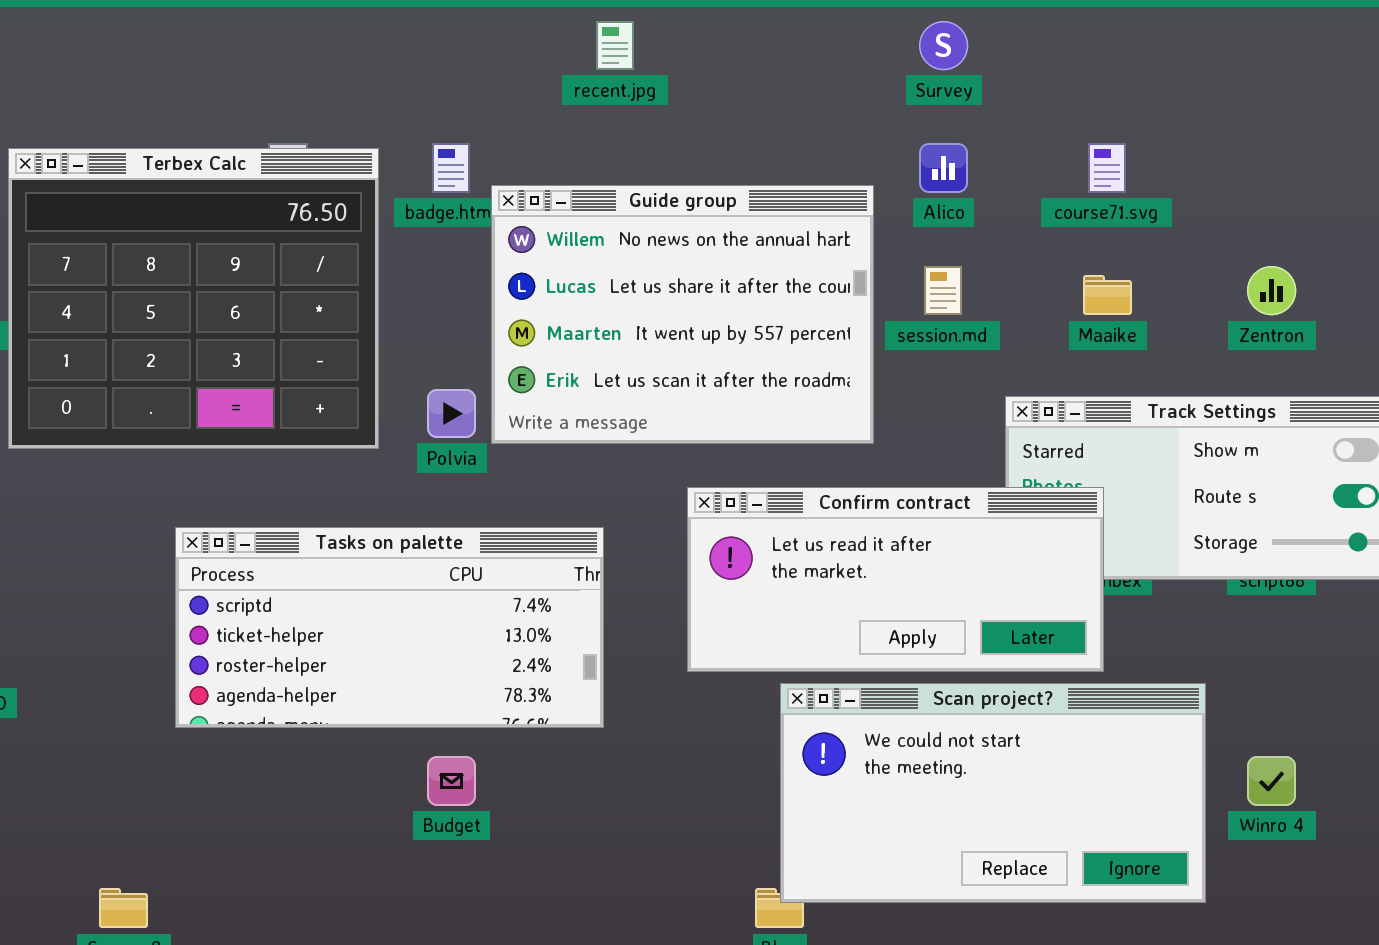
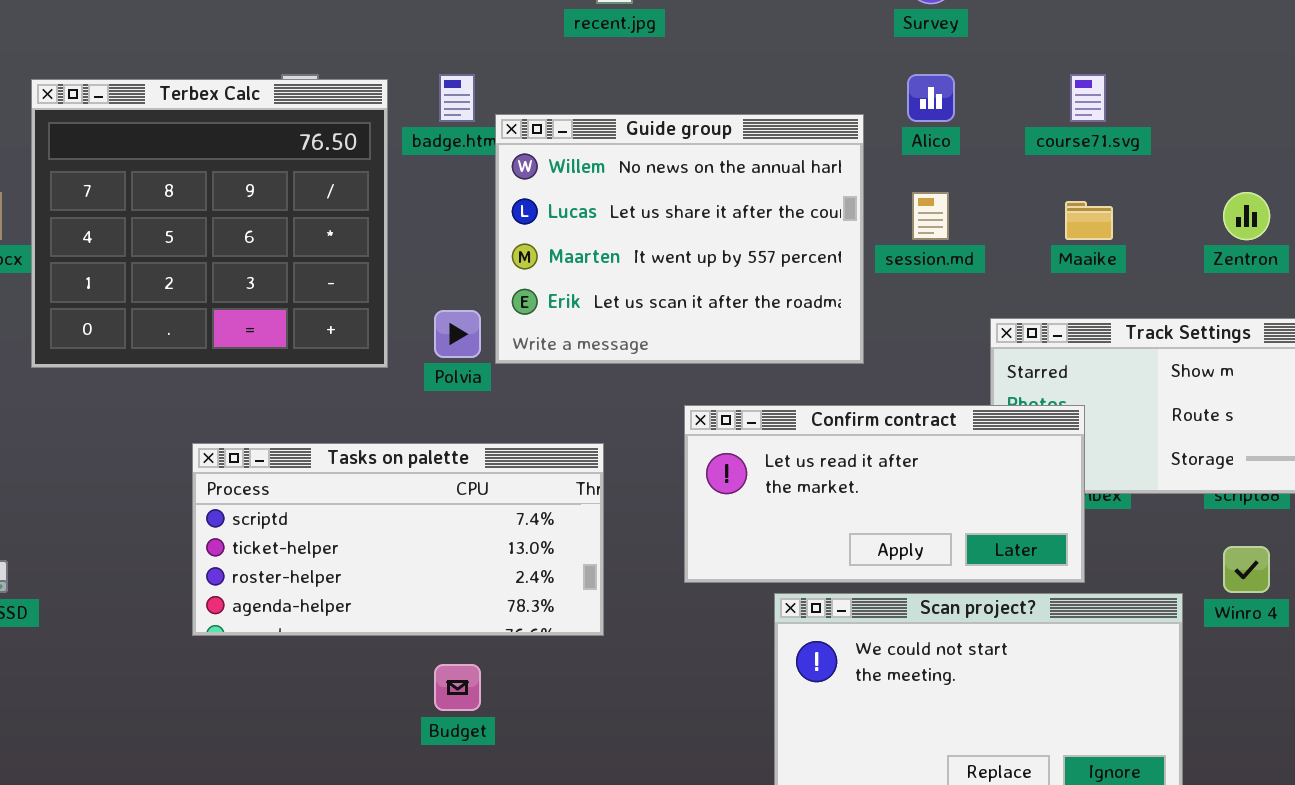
Winro 4: [1247,756,1296,806] -> [1223,546,1270,593], moved

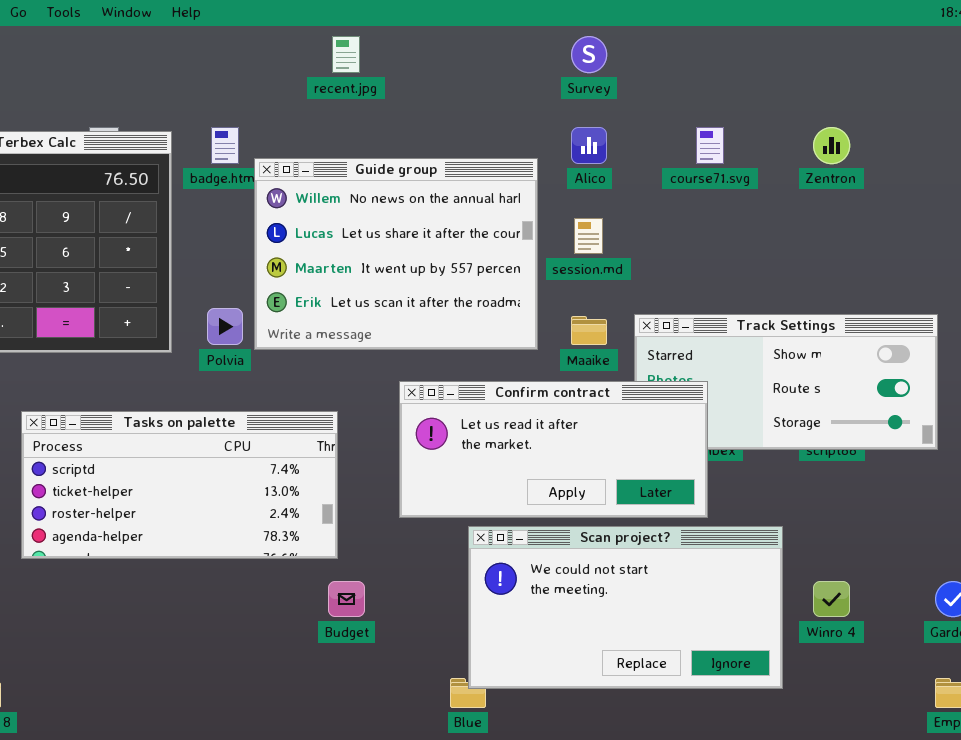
Zentron: [1223,192,1270,240] -> [813,127,850,164], moved
Maaike: [1065,201,1113,240] -> [571,316,607,345], moved
Winro 4: [1223,546,1270,593] -> [813,581,850,617], moved
Budget: [434,664,481,711] -> [328,581,365,617], moved

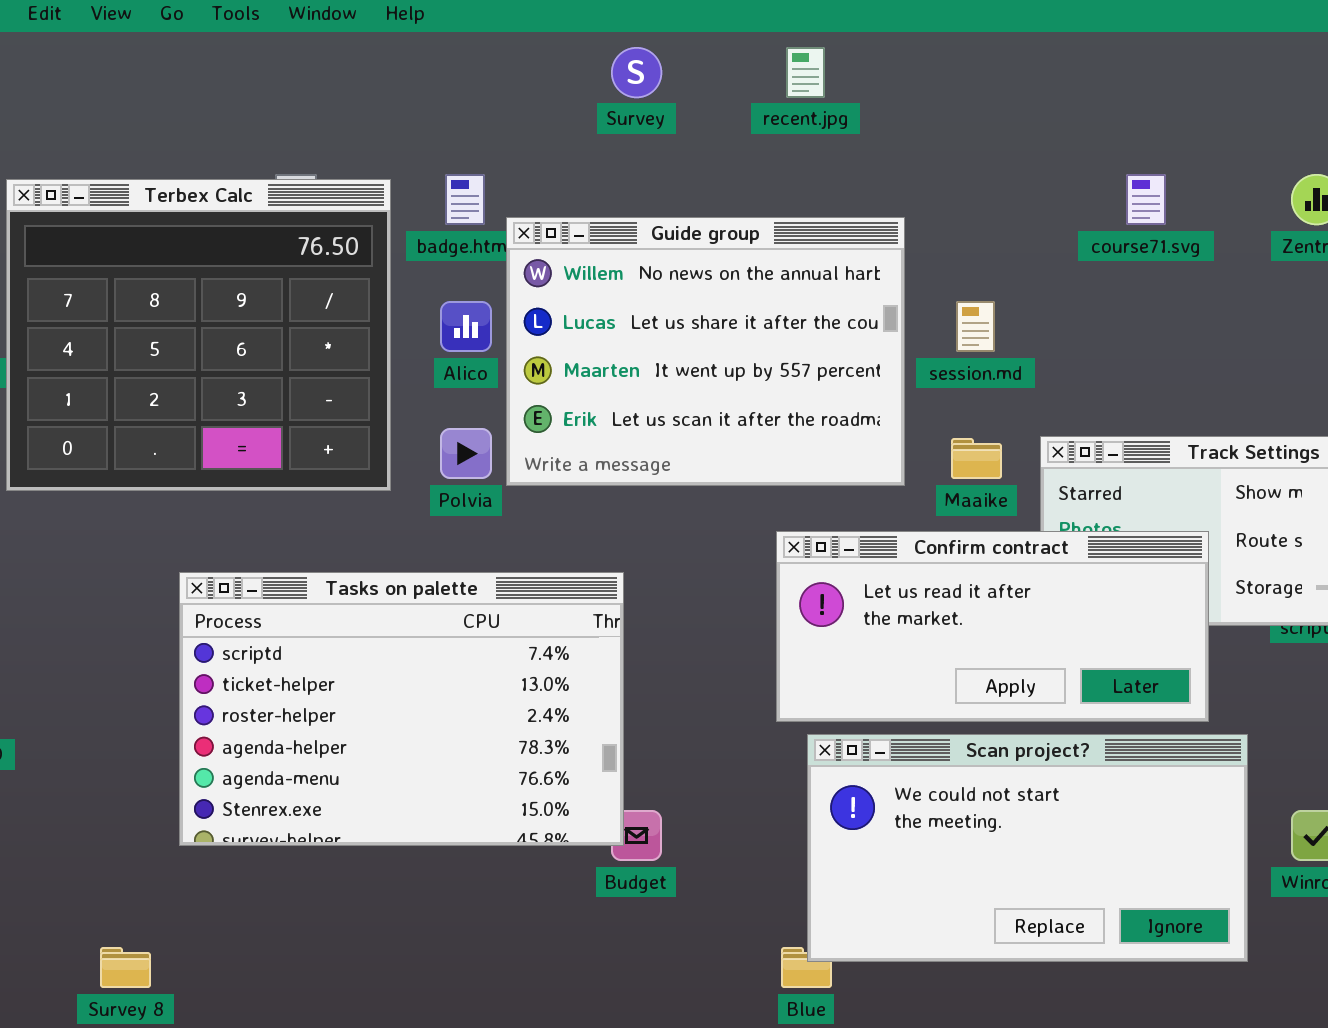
recent.jpg: [332,36,360,73] -> [786,47,825,98], moved
Survey: [571,36,607,73] -> [611,47,662,98], moved
Alico: [571,127,607,164] -> [440,301,492,352], moved
Confirm contract: [399,381,708,518] -> [776,531,1209,722], moved
Tasks on palette: [21,411,338,559] -> [179,572,624,846], resized

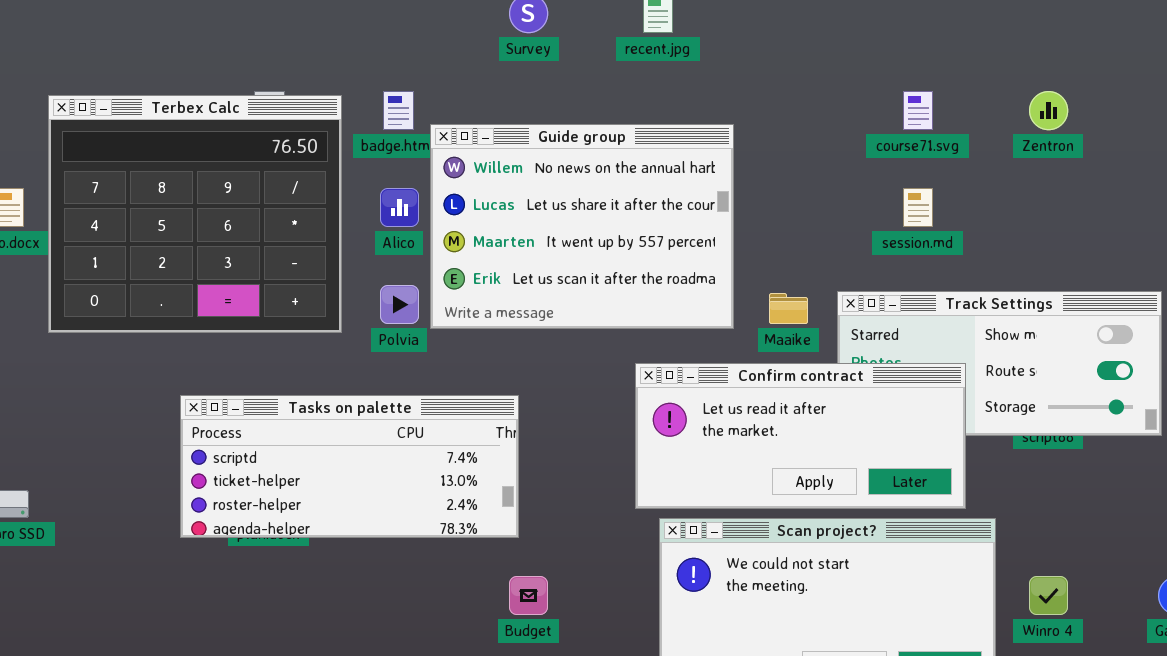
session.md: [956,301,995,352] -> [903,188,933,227], moved
Tasks on palette: [179,572,624,846] -> [180,395,519,538], resized

